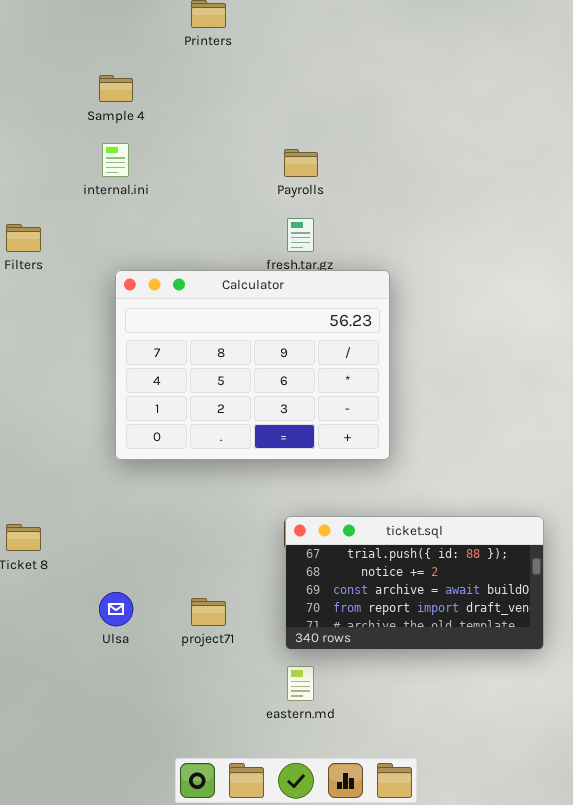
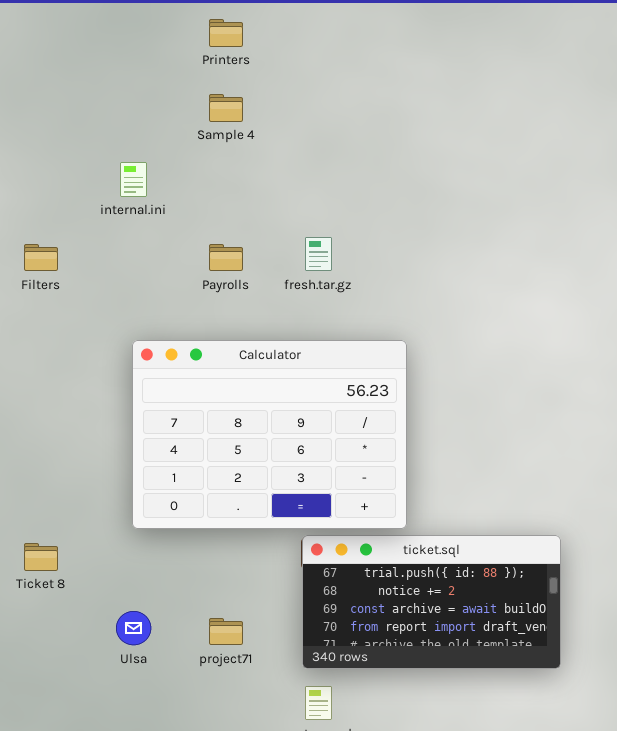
Sample 4: [99,75,133,102] -> [209,94,243,122], moved
Payrolls: [284,149,318,177] -> [209,244,243,271], moved
Calculator: [115,270,390,460] -> [132,340,407,529], moved

